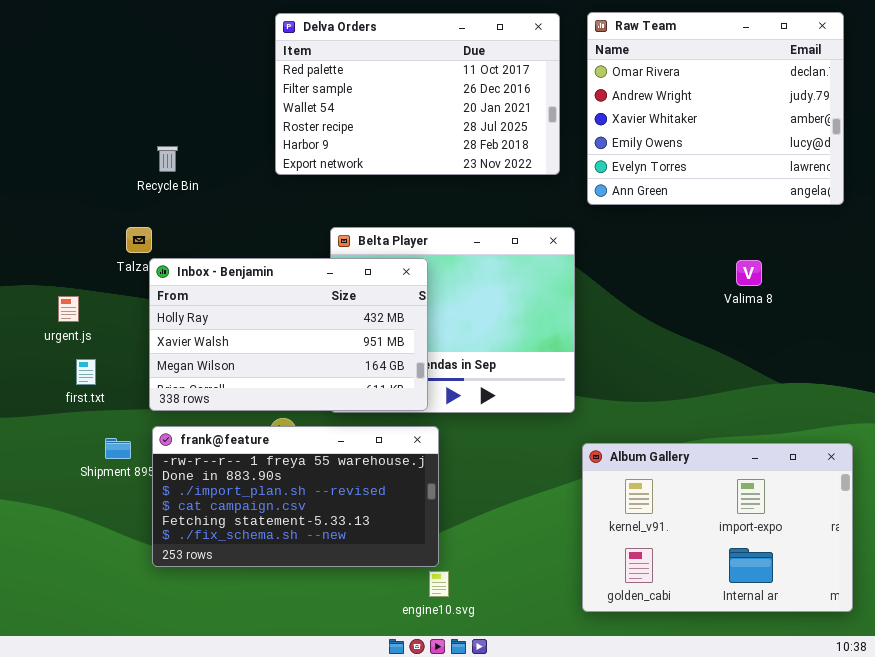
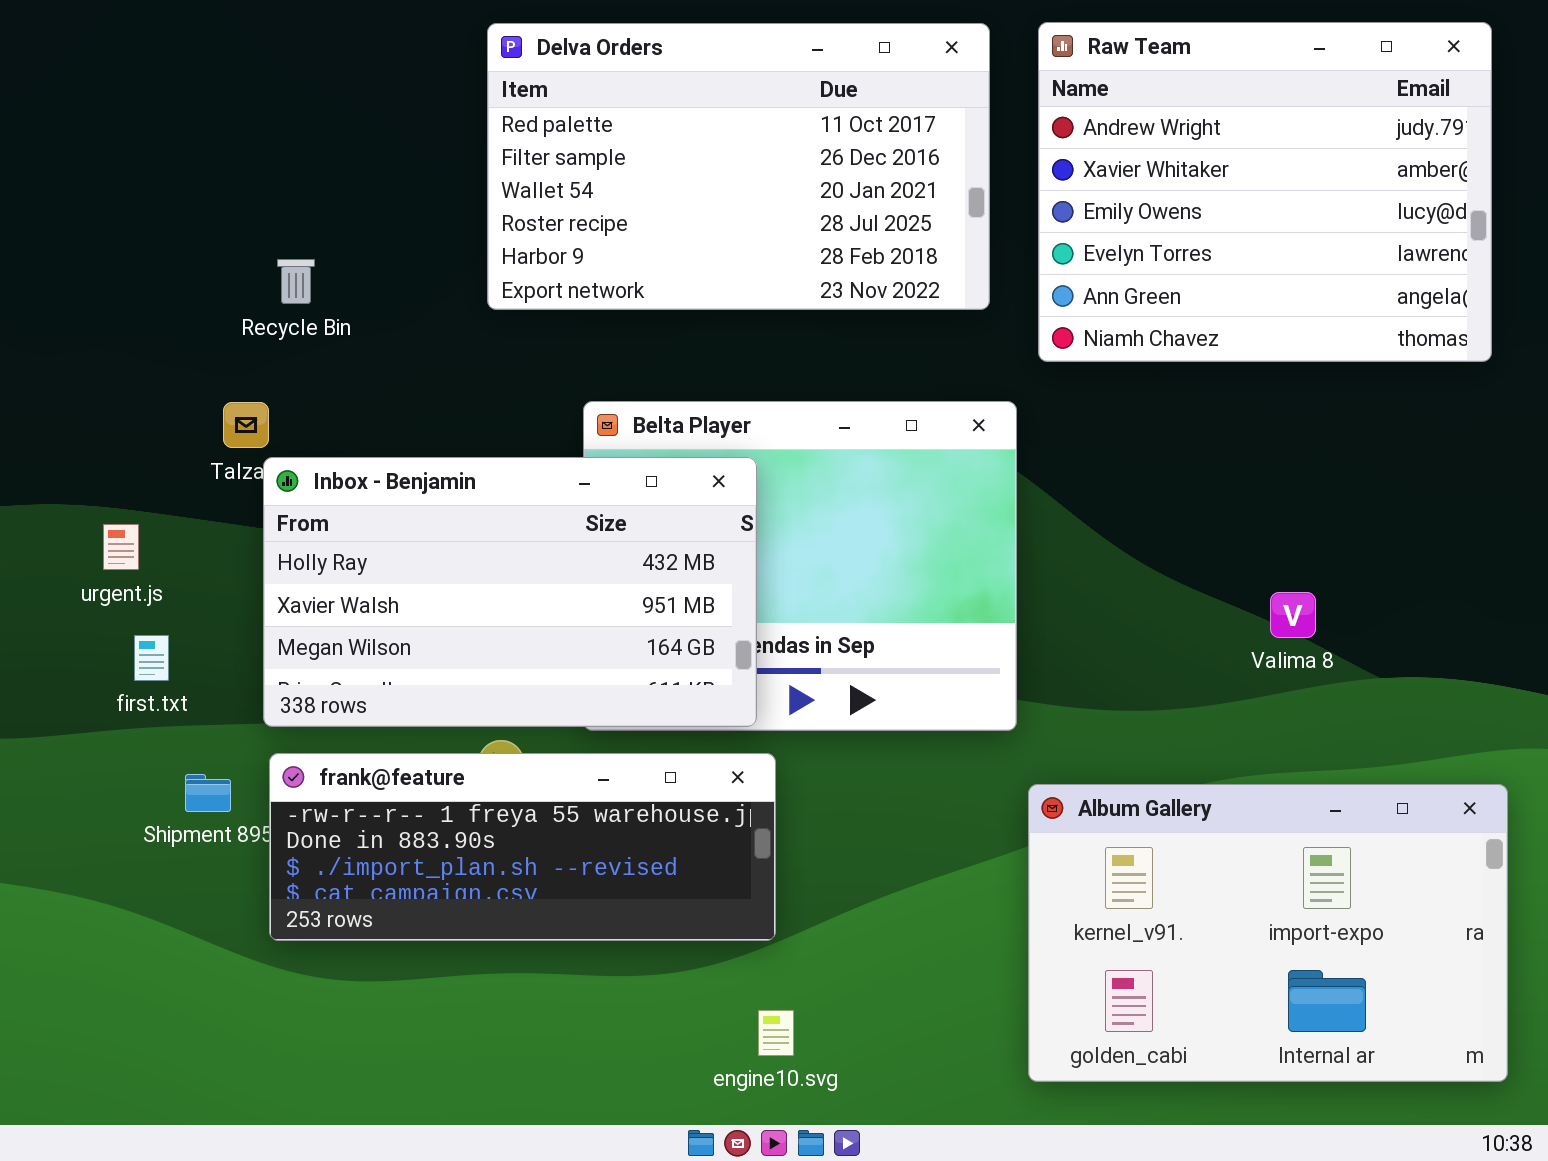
Raw Team: [587,12,844,205] -> [1038,22,1492,362], scrolled down 1 row
Valima 8: [736,260,762,286] -> [1270,592,1316,638], moved
frank@feature: [152,426,439,567] -> [269,753,776,941], resized

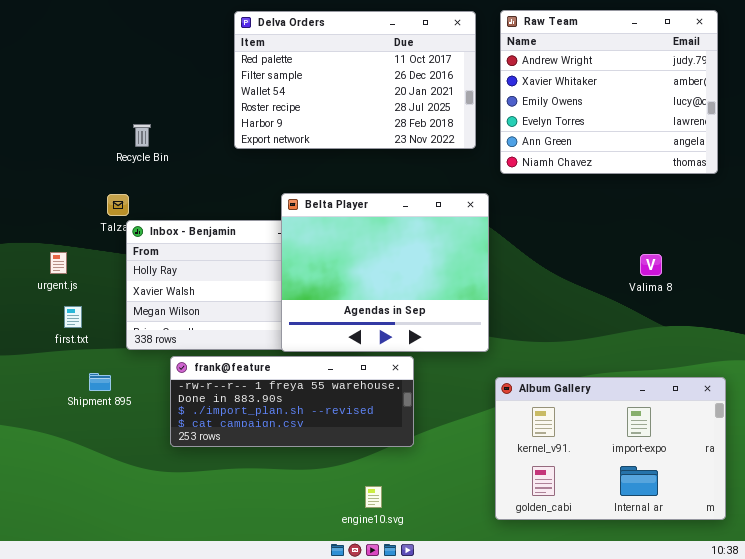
Belta Player: [583,401,1017,731] -> [281,193,489,352], raised
Valima 8: [1270,592,1316,638] -> [640,254,662,276], moved
frank@feature: [269,753,776,941] -> [170,356,414,447], moved

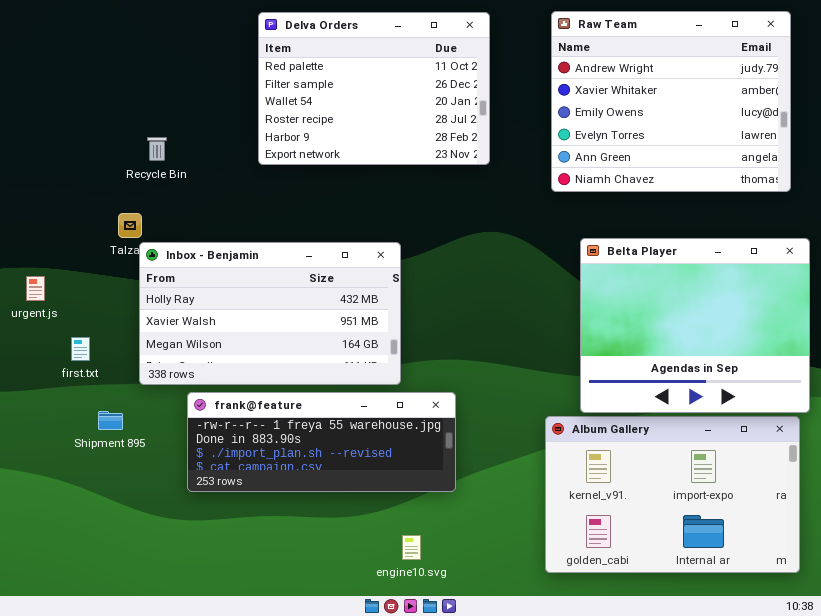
Delva Orders: [234,11,476,149] -> [258,12,490,165], resized
Belta Player: [281,193,489,352] -> [580,238,810,413], moved
urgent.js: [50,252,67,274] -> [26,276,45,301], moved

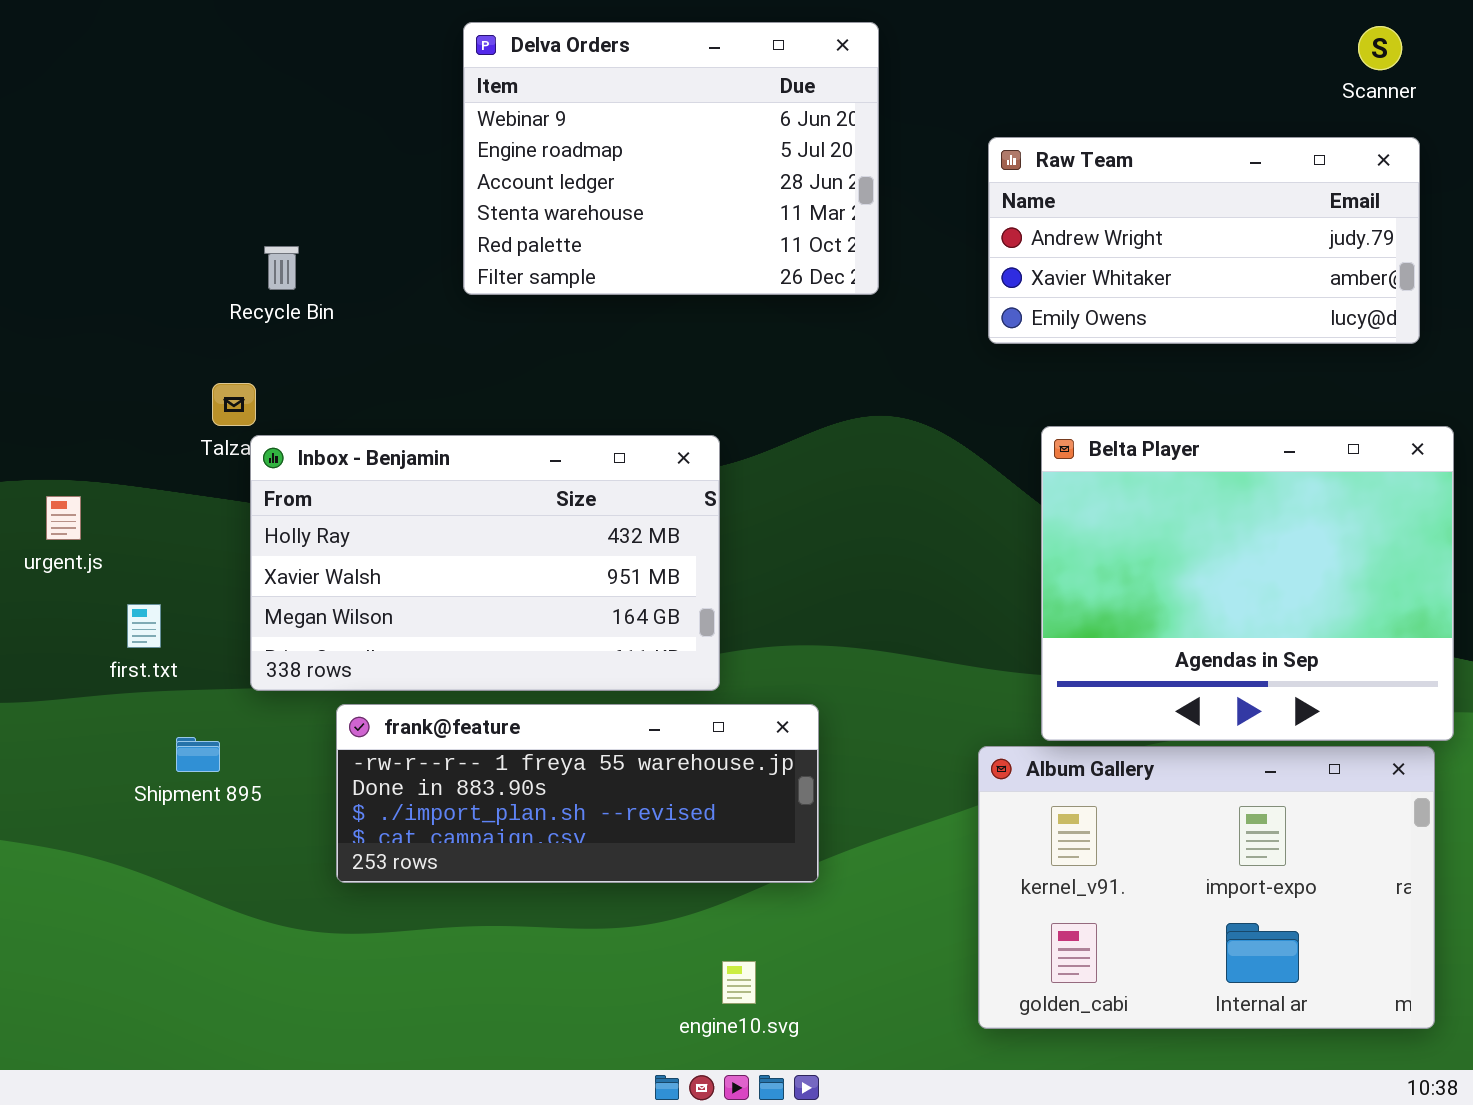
Raw Team: [551,11,791,192] -> [988,137,1420,344], resized
Delva Orders: [258,12,490,165] -> [463,22,879,295], scrolled up 4 rows

